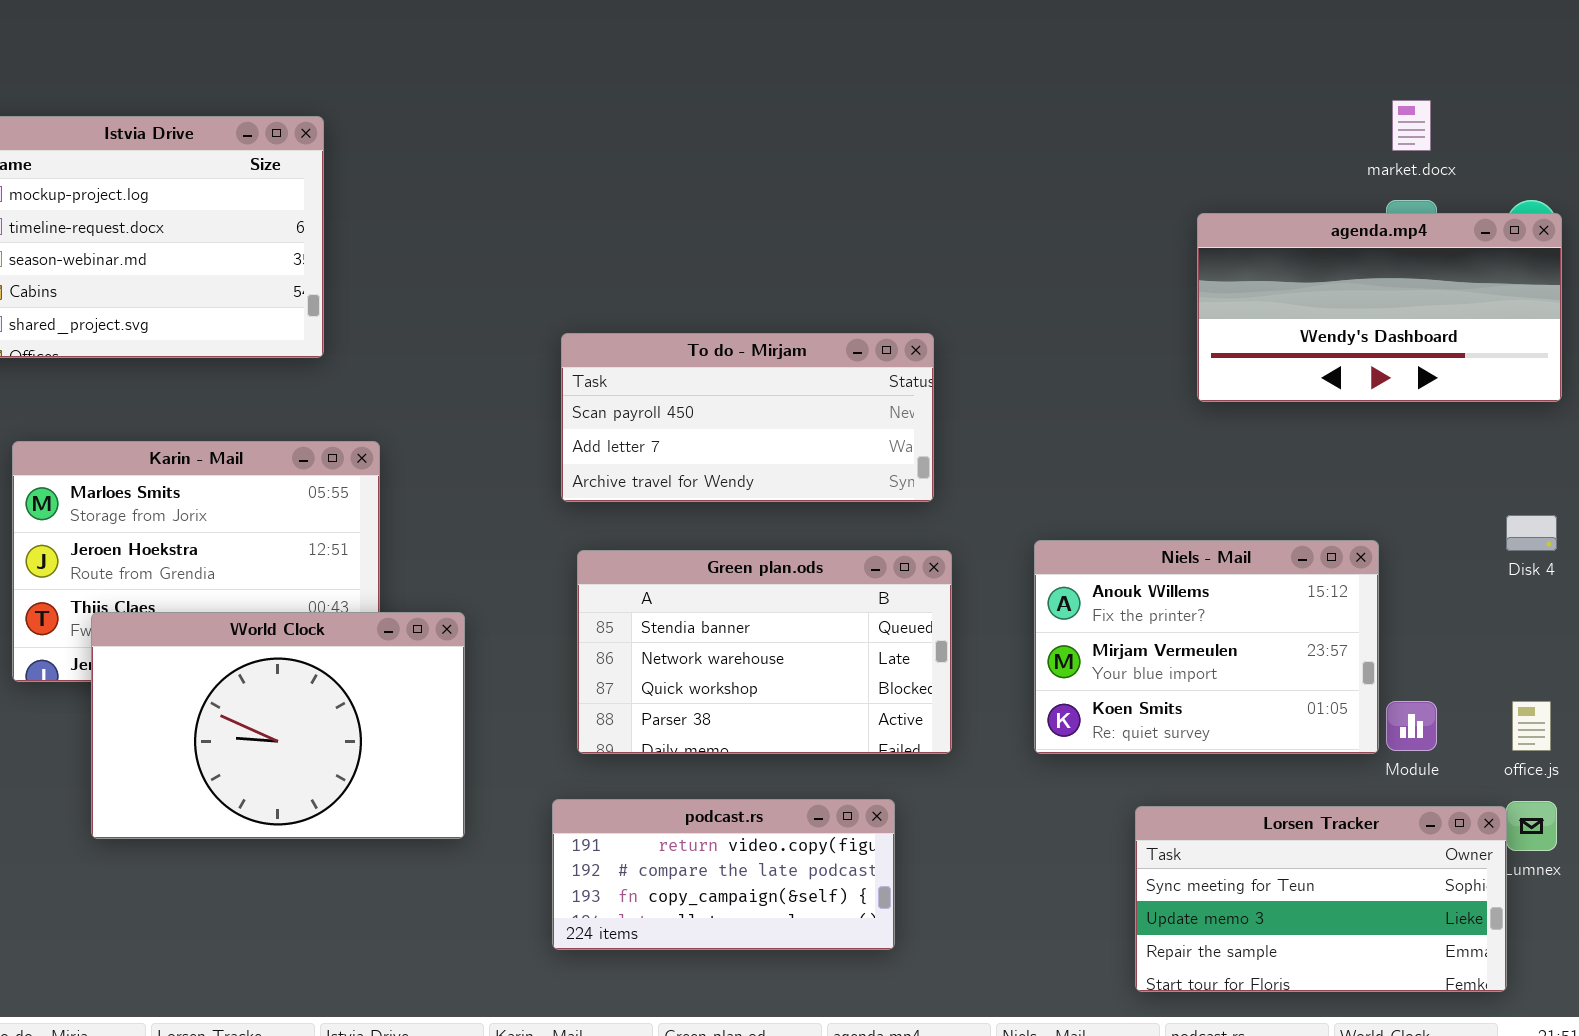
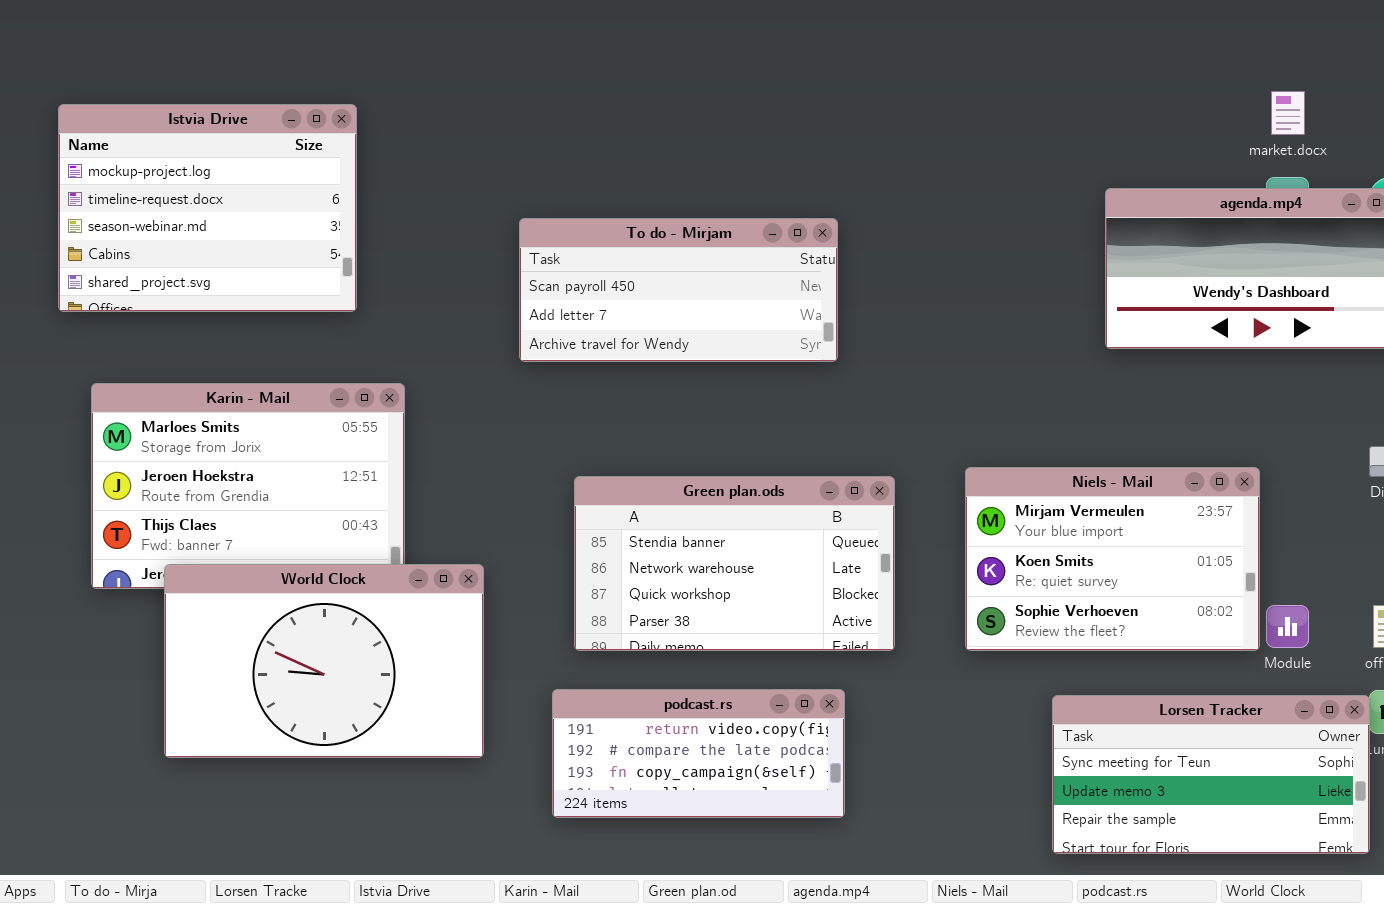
To do - Mirjam: [561,333,934,502] -> [519,218,838,362], moved
Niels - Mail: [1034,540,1379,754] -> [965,467,1260,651], scrolled down 1 row
World Clock: [91,612,465,839] -> [164,564,484,758], moved

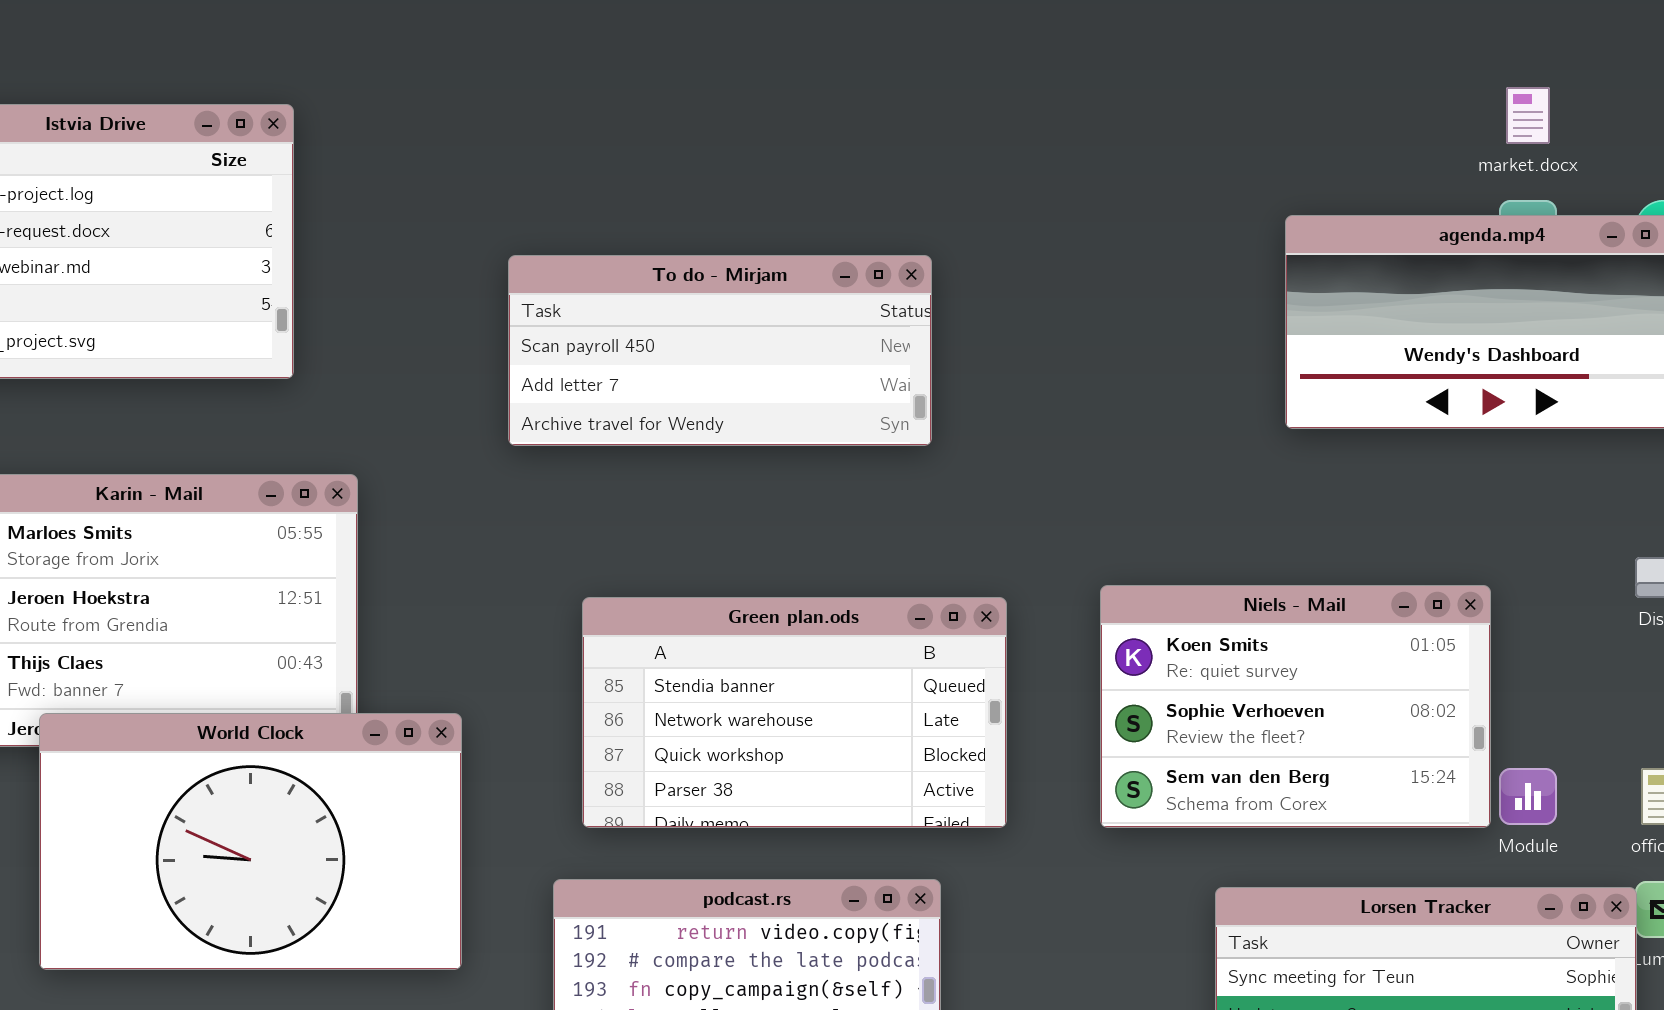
Niels - Mail: [965,467,1260,651] -> [1100,585,1491,828], scrolled down 1 row

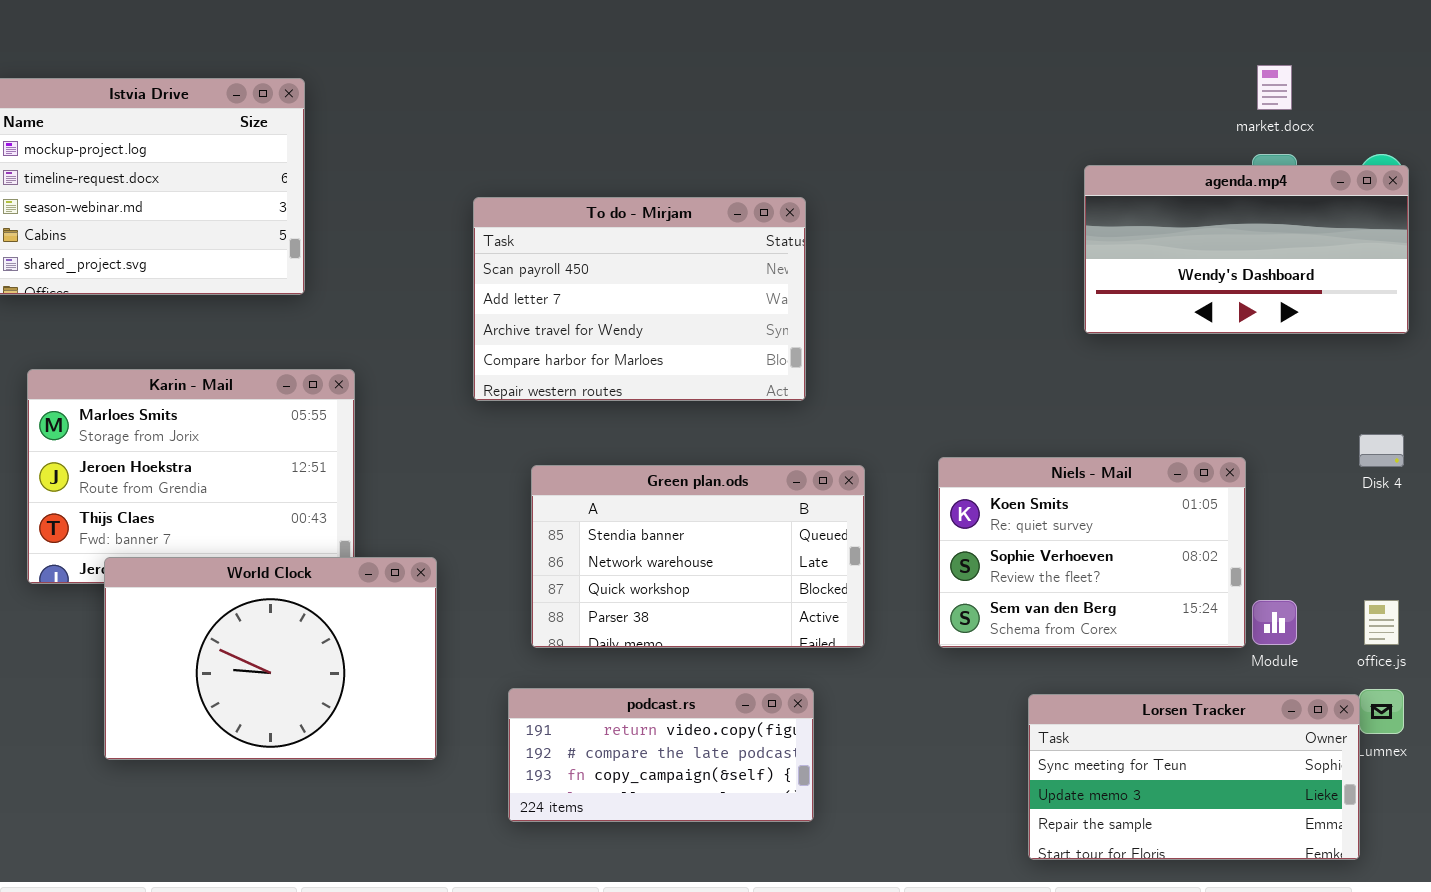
To do - Mirjam: [508,255,932,446] -> [473,197,806,401], resized

